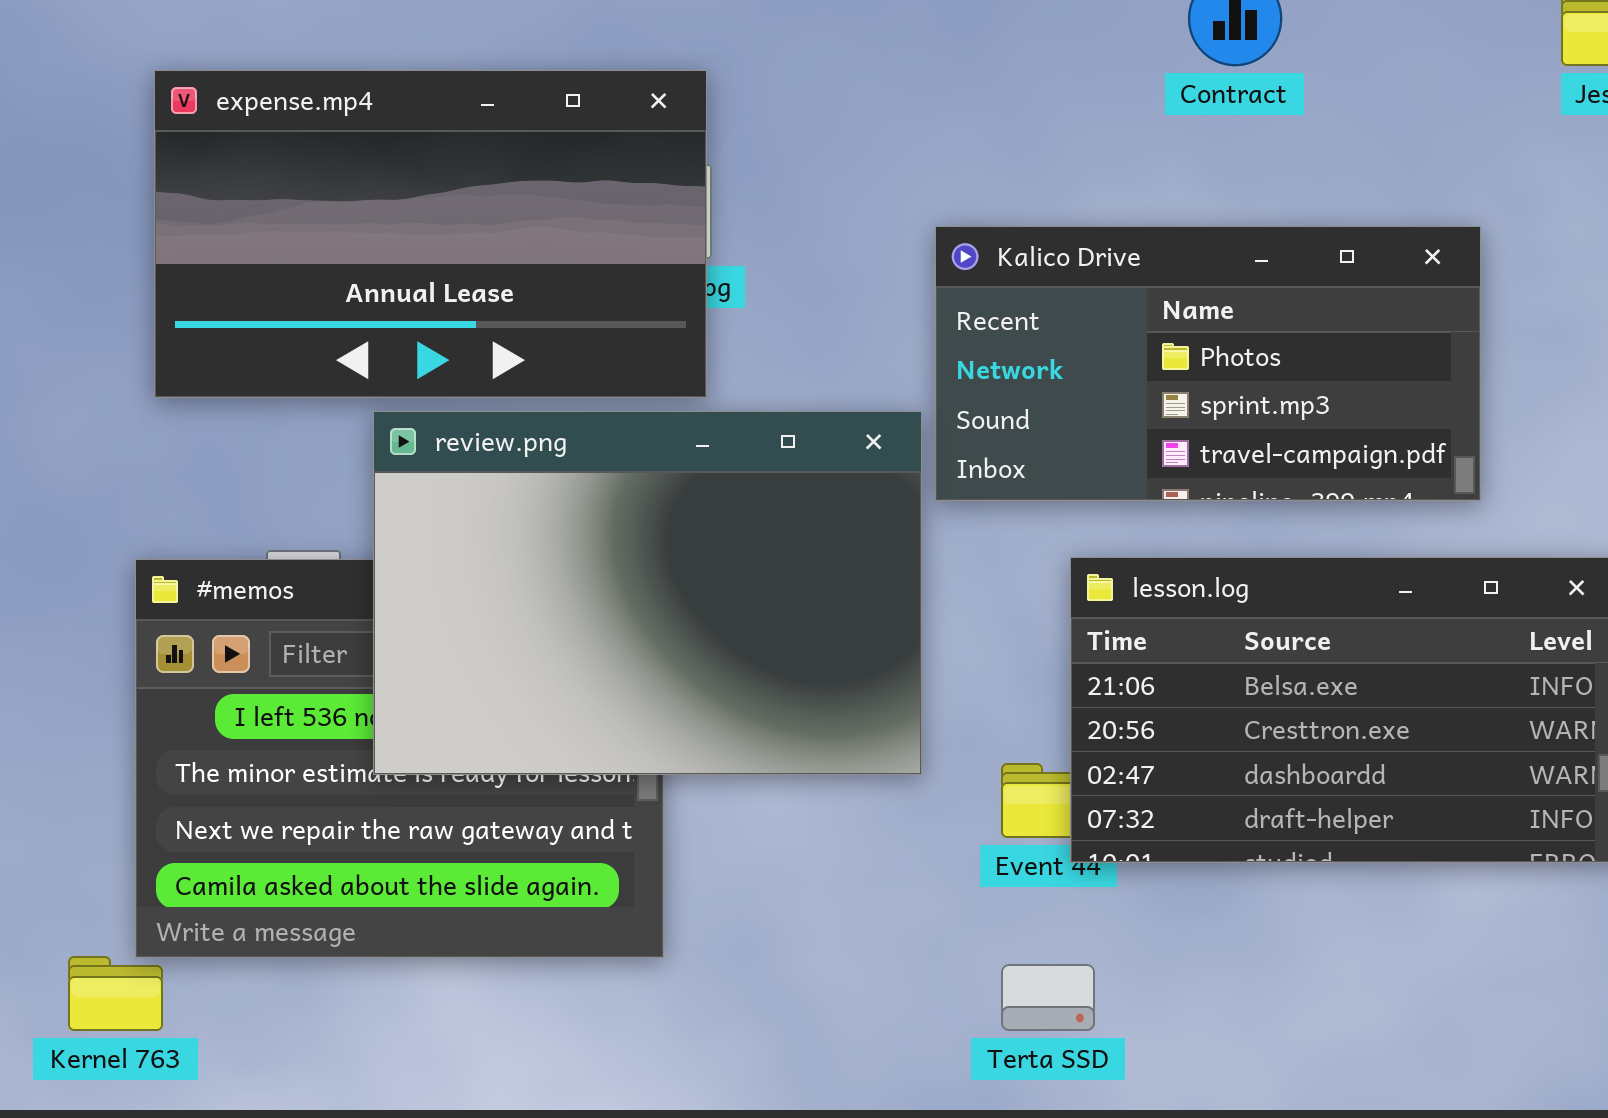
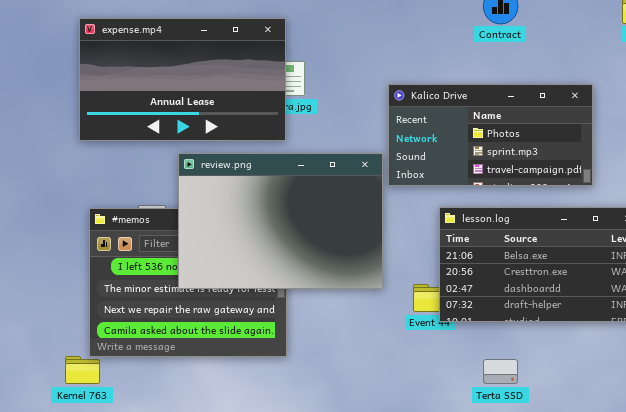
expense.mp4: [154,70,707,398] -> [79,18,286,141], moved
Terta SSD: [1001,964,1095,1031] -> [483,359,518,384], moved

